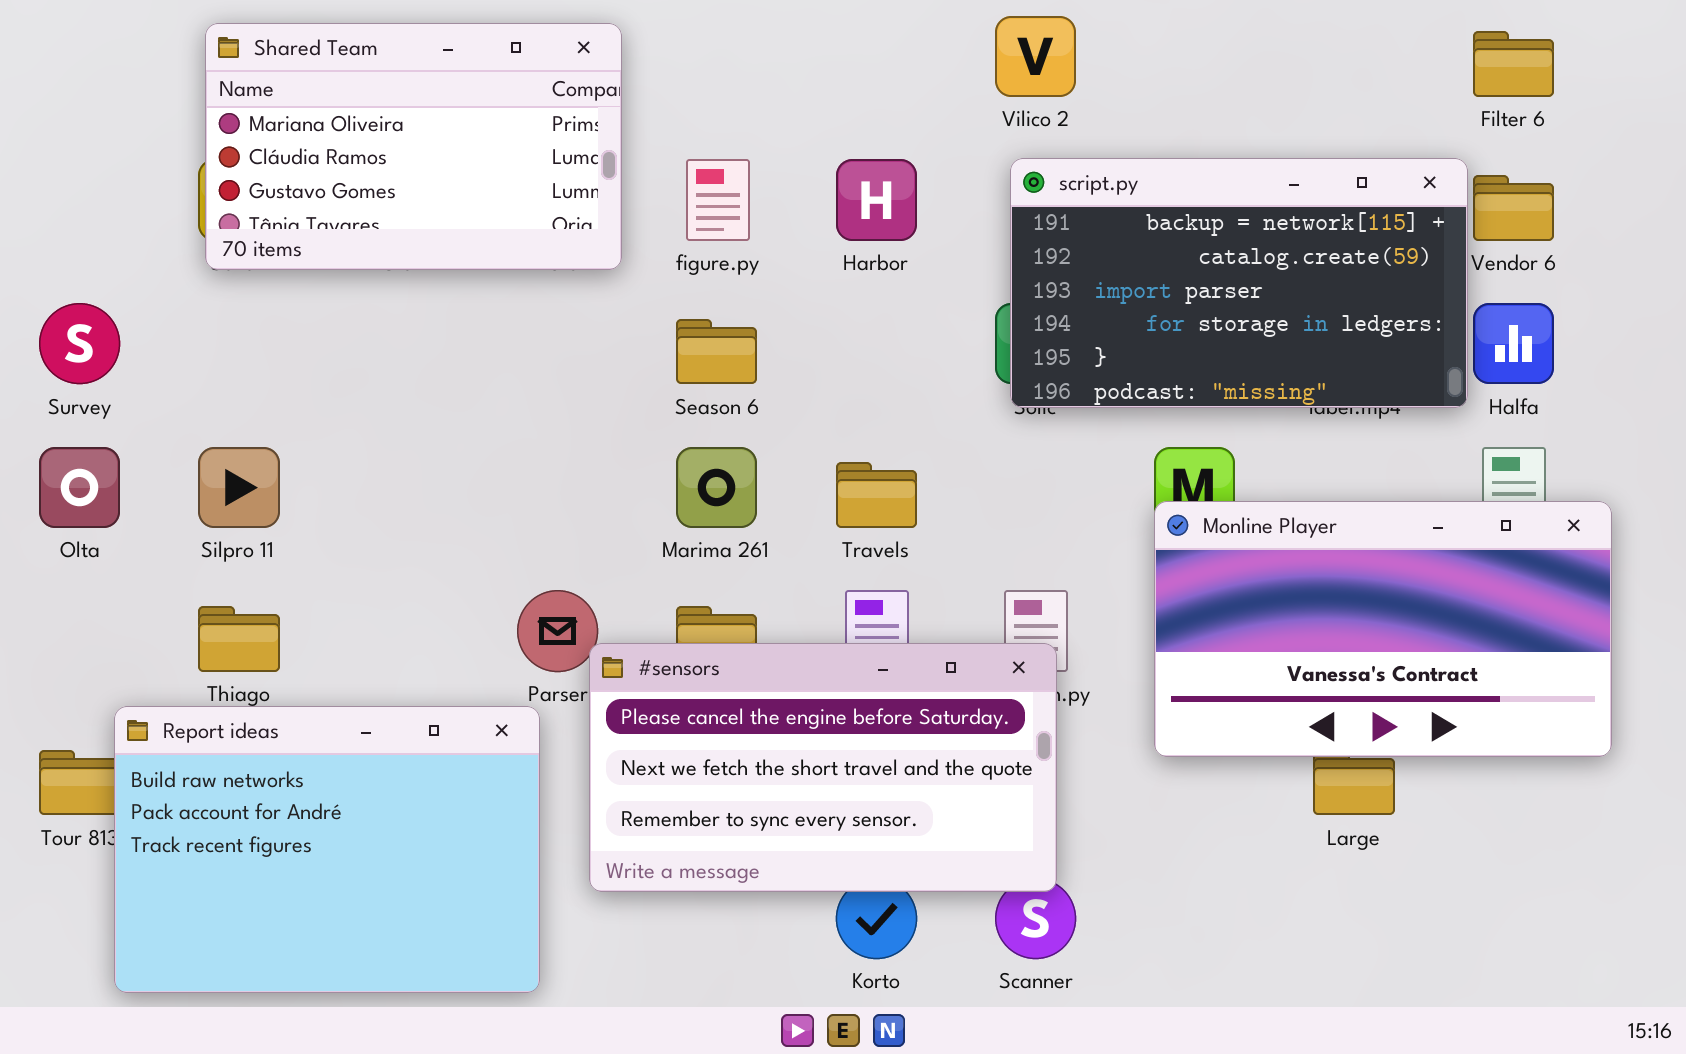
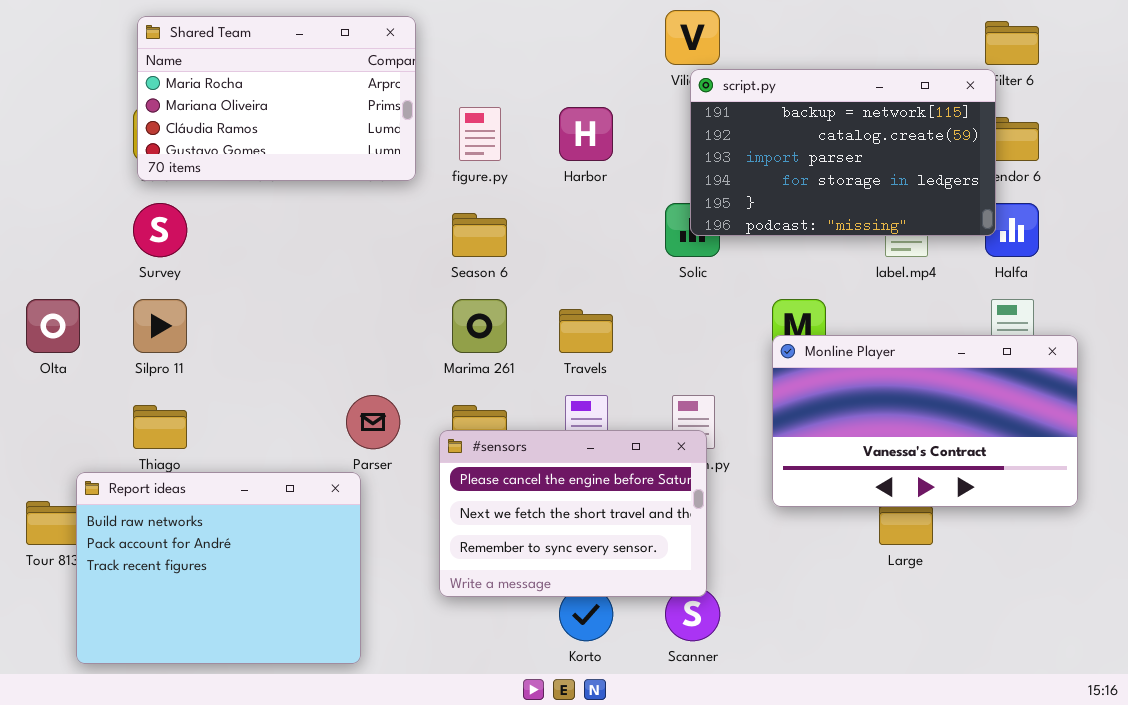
Shared Team: [205,23,622,270] -> [137,16,416,181], scrolled up 1 row
script.py: [1010,158,1468,408] -> [690,69,996,236], moved
Survey: [39,303,120,384] -> [133,203,187,257], moved
#sensors: [589,643,1057,892] -> [439,430,707,597], resized

